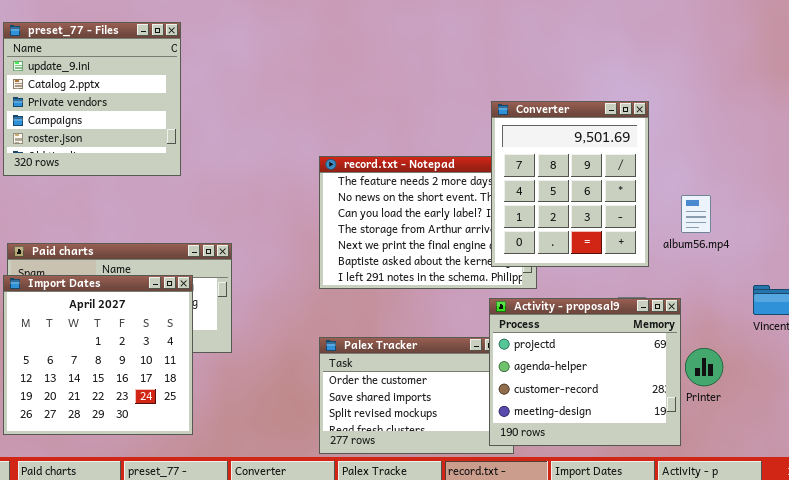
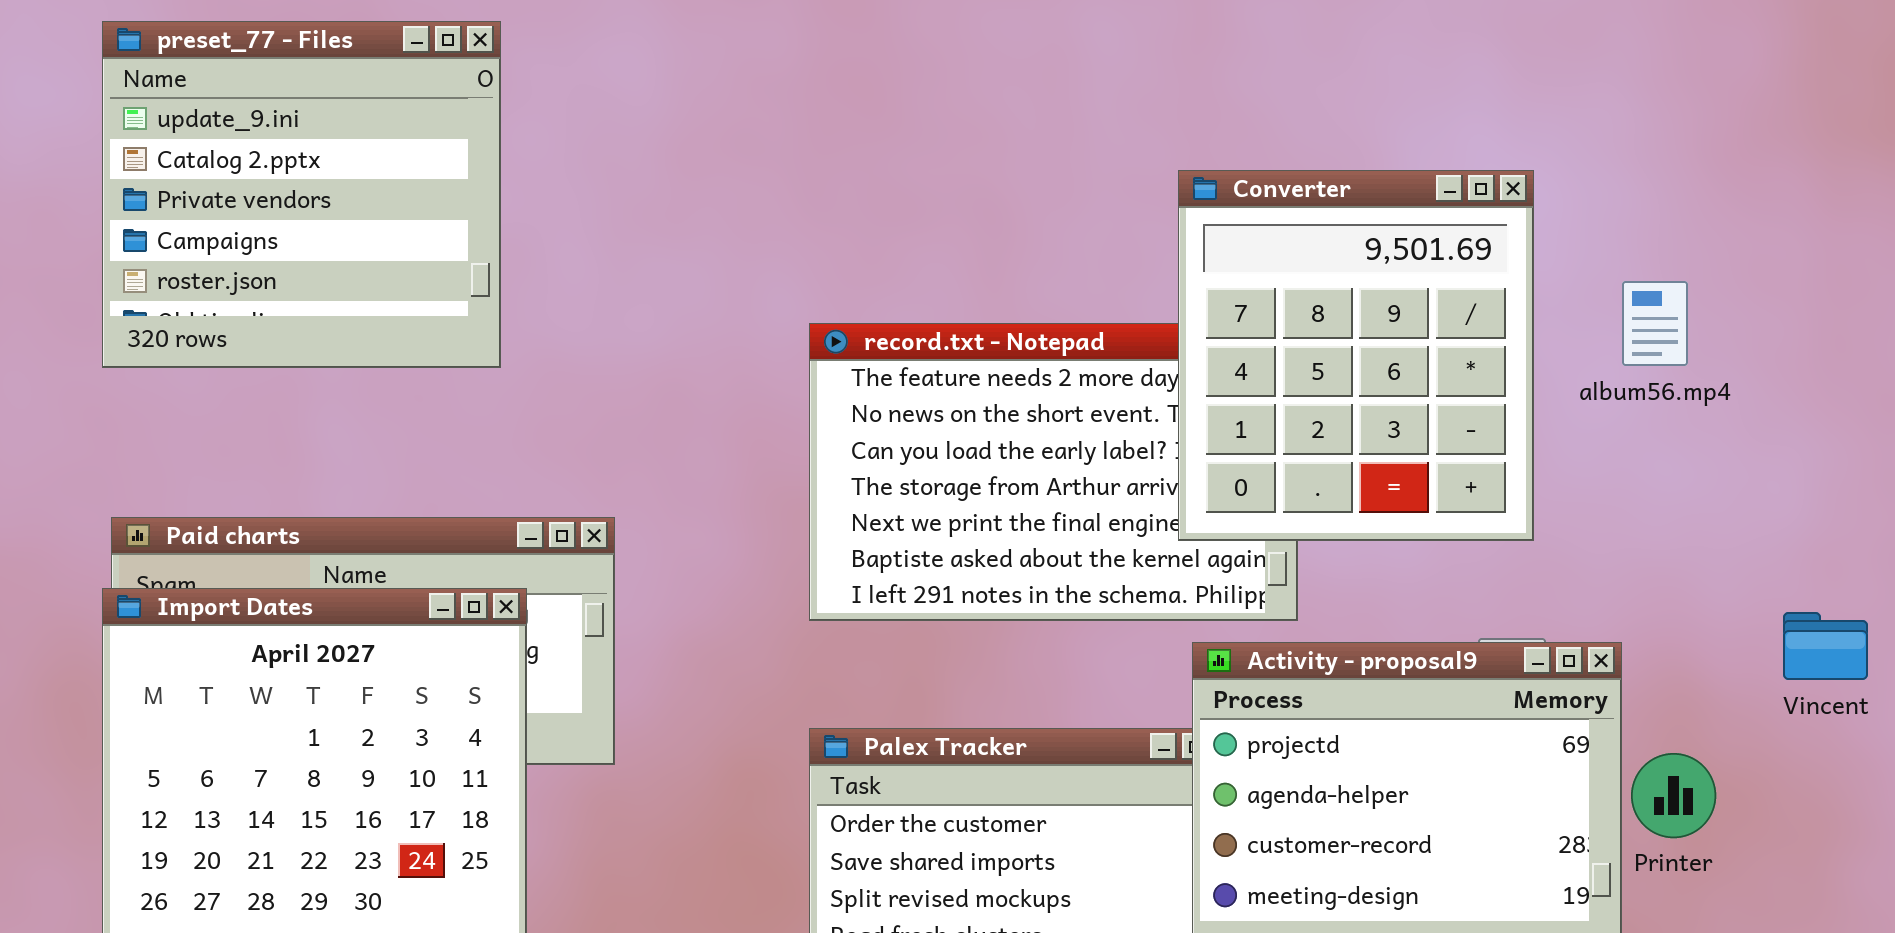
Converter: [491,101,649,267] -> [1178,170,1534,541], moved
album56.mp4: [681,195,711,233] -> [1622,281,1688,366], moved

